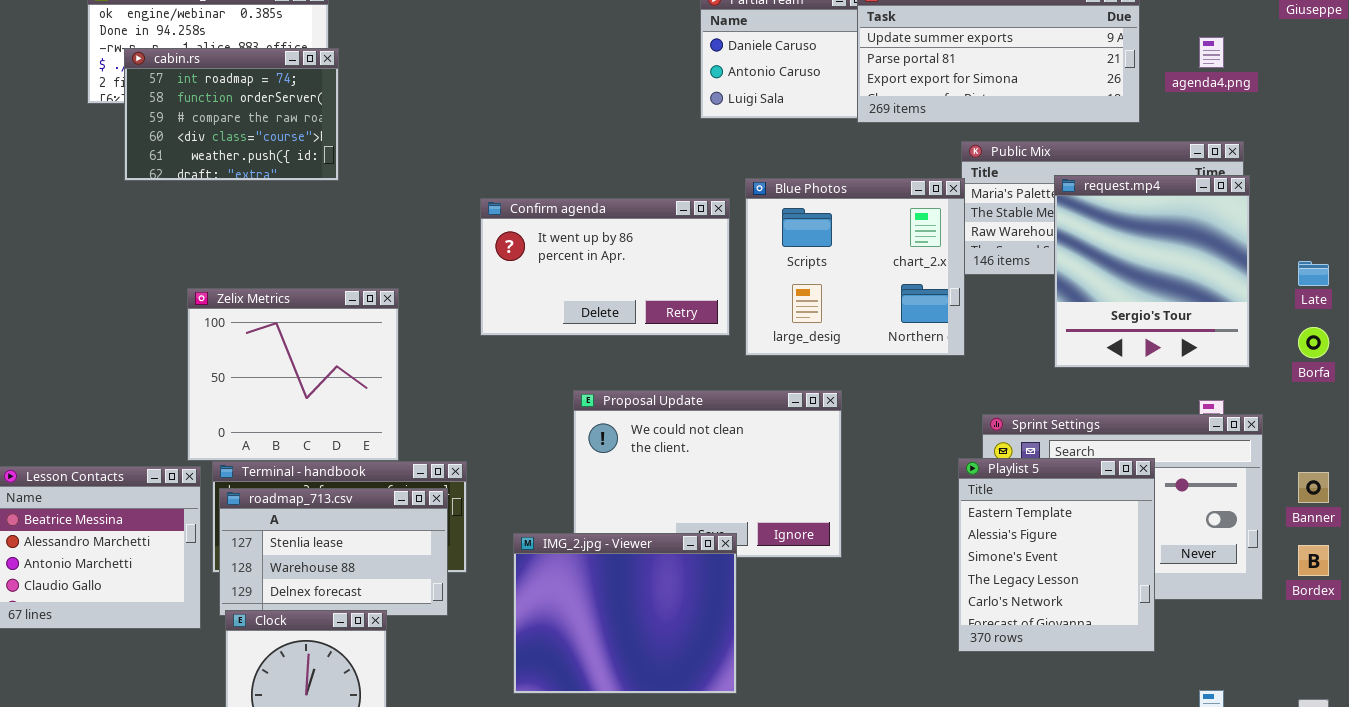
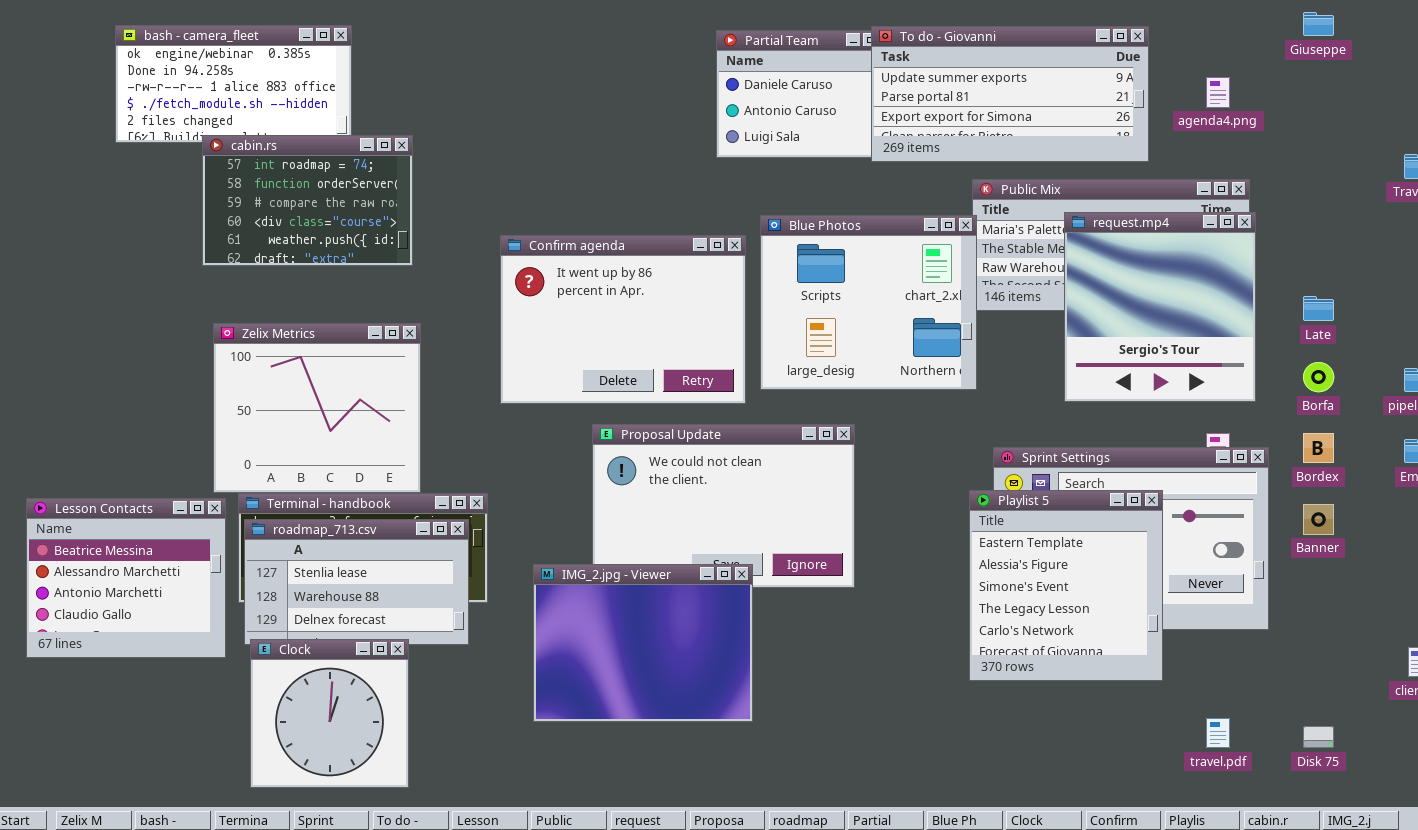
cabin.rs: [124,48,339,181] -> [202,135,413,266], moved
Confirm agenda: [480,198,730,336] -> [500,235,746,404], resized
Bordex: [1298,545,1329,576] -> [1303,433,1334,463], moved

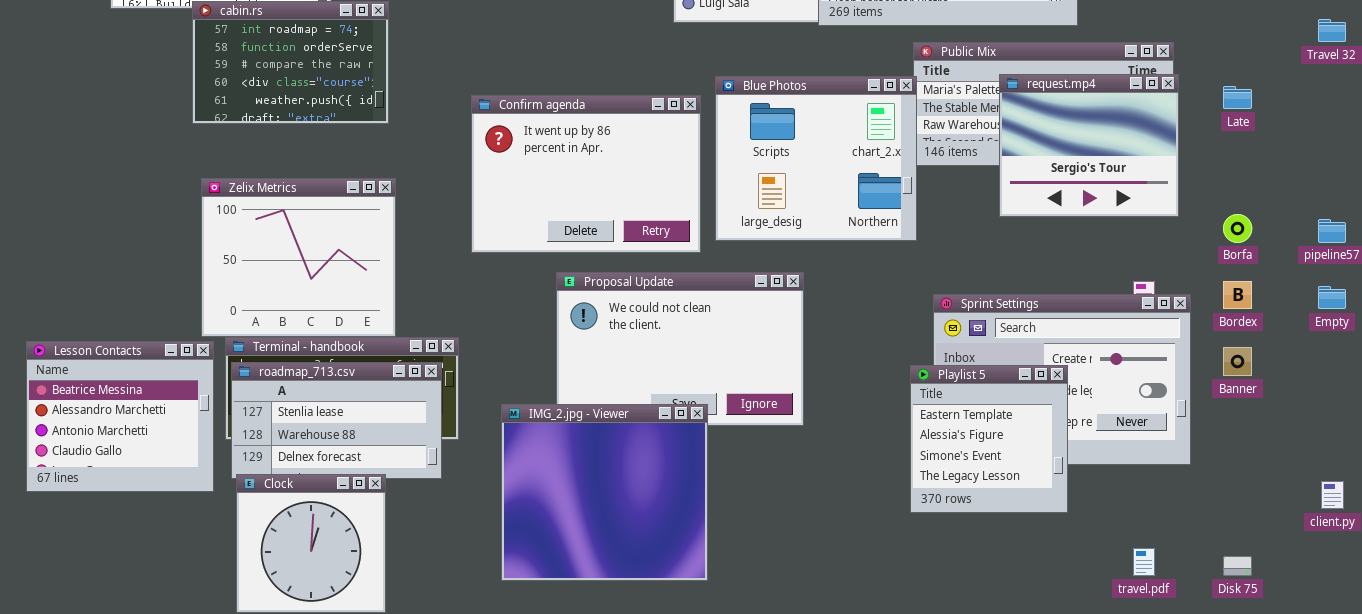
request.mp4: [1064,212,1256,402] -> [999,74,1179,217], resized
Late: [1303,296,1334,321] -> [1223,86,1252,109], moved
Playlist 5: [969,490,1163,681] -> [910,365,1068,513], resized
IMG_2.jpg - Viewer: [533,564,753,722] -> [501,404,708,581], resized

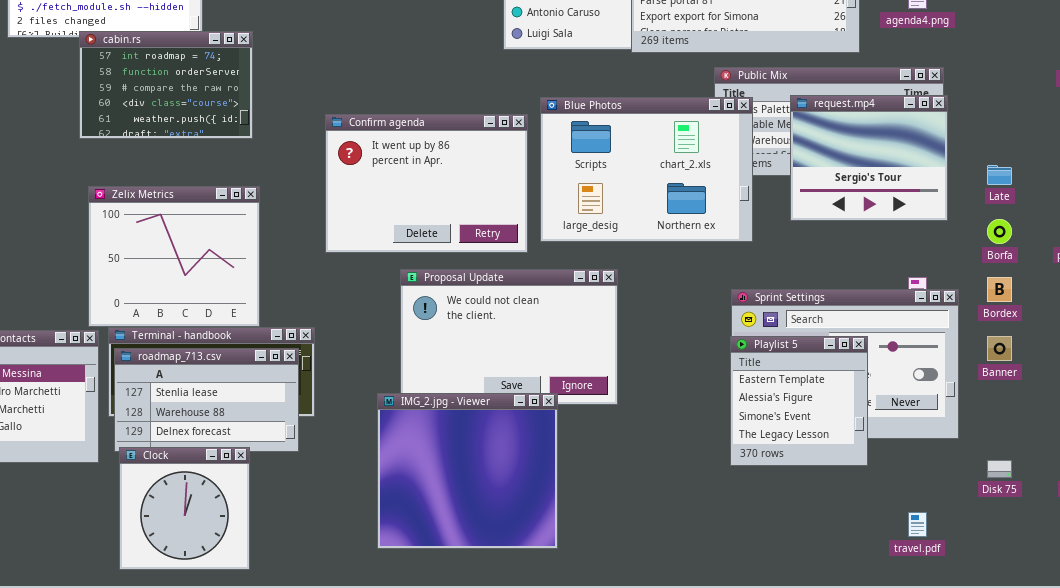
Blue Photos: [715,76,917,241] -> [540,97,753,242], resized
Late: [1223,86,1252,109] -> [987,165,1012,185], moved
Playlist 5: [910,365,1068,513] -> [730,336,868,466], moved
IMG_2.jpg - Viewer: [501,404,708,581] -> [377,393,558,549], moved
Disk 75: [1223,556,1252,576] -> [987,460,1012,478], moved

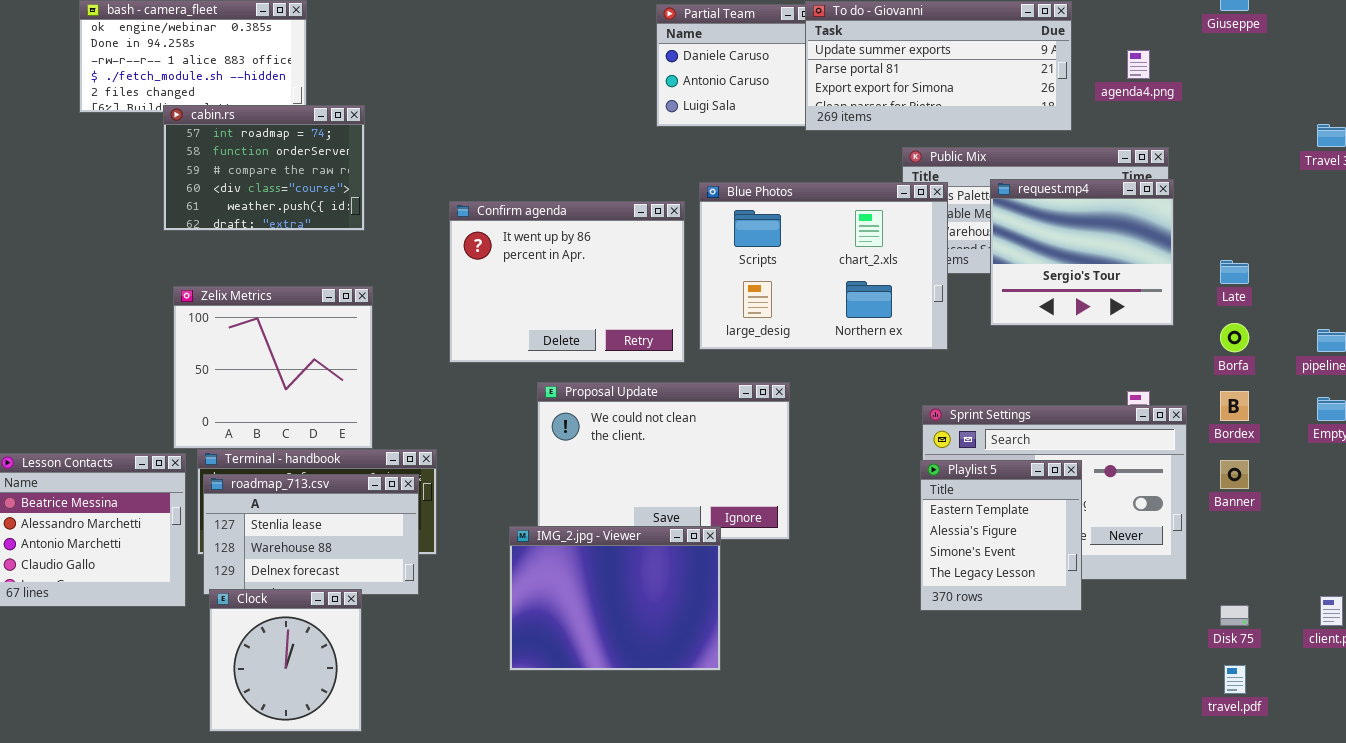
IMG_2.jpg - Viewer: [377,393,558,549] -> [509,526,721,671], resized
travel.pdf: [908,512,927,537] -> [1224,665,1246,694], moved

